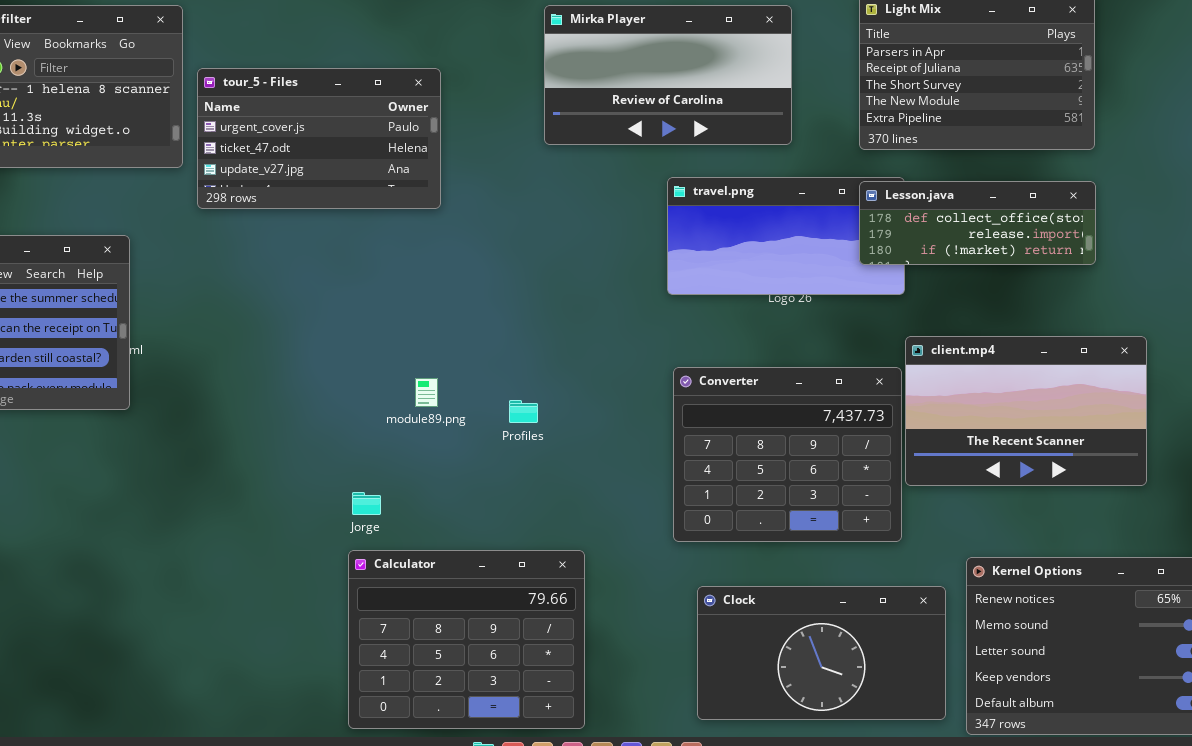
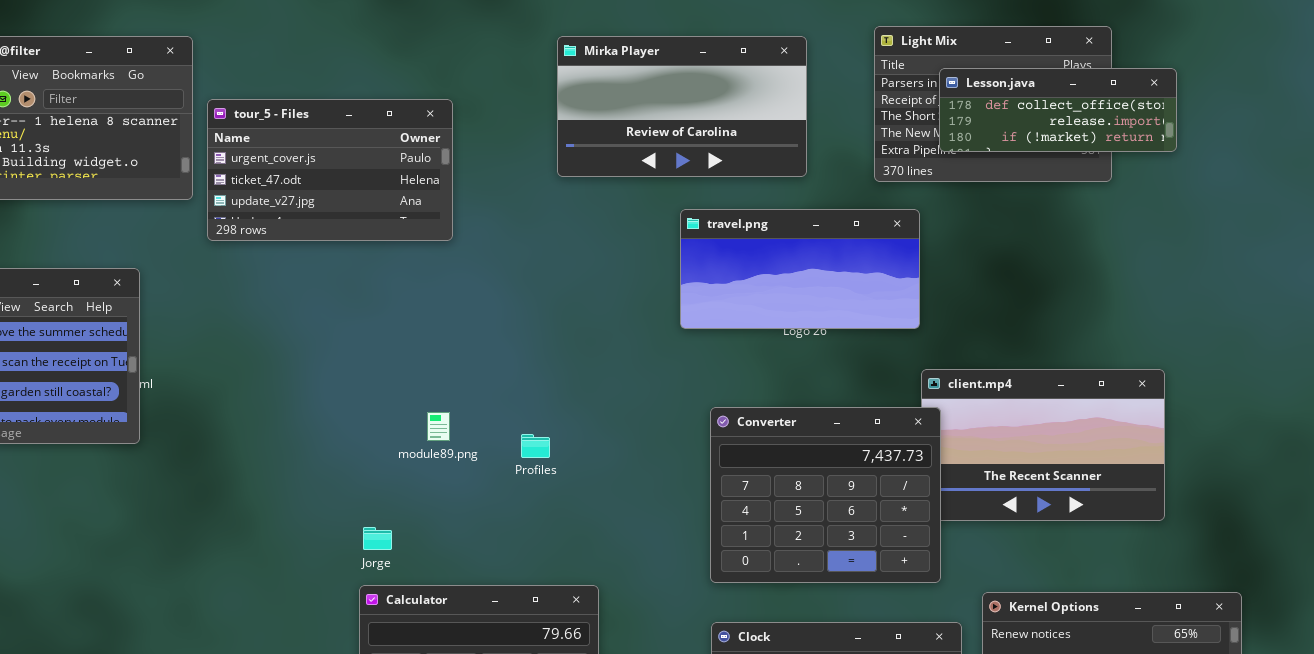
Lesson.java: [859,181,1096,265] -> [939,68,1177,152], moved
Converter: [673,367,902,542] -> [710,407,941,583], moved

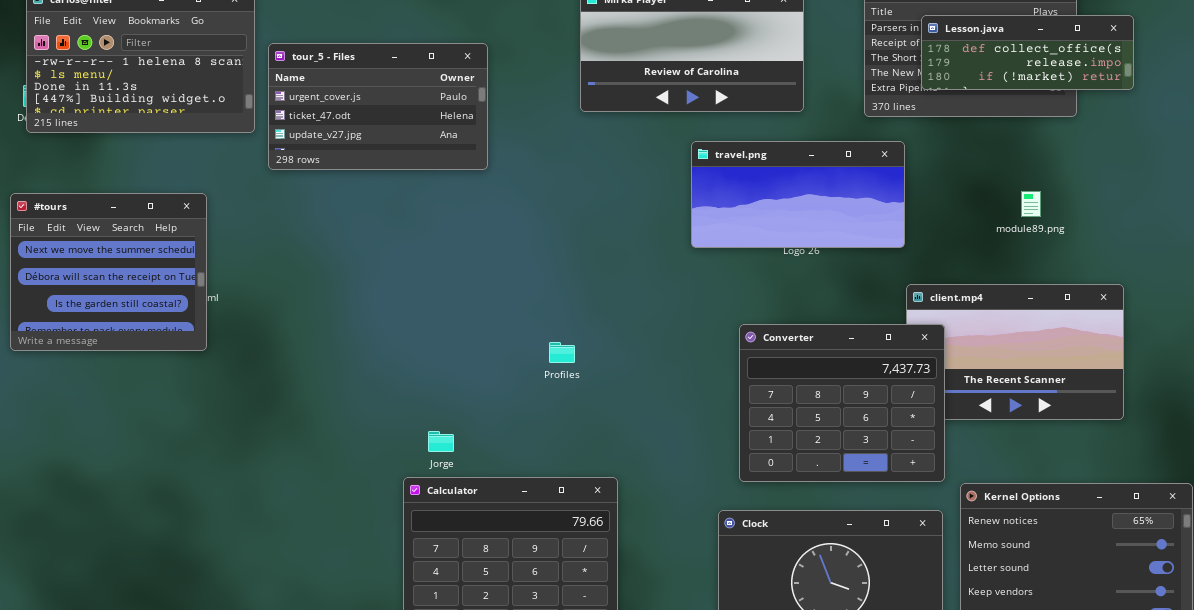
Converter: [710,407,941,583] -> [739,324,945,482], moved
module89.png: [427,412,450,441] -> [1021,191,1041,217], moved
Jorge: [363,527,392,550] -> [428,431,454,452], moved

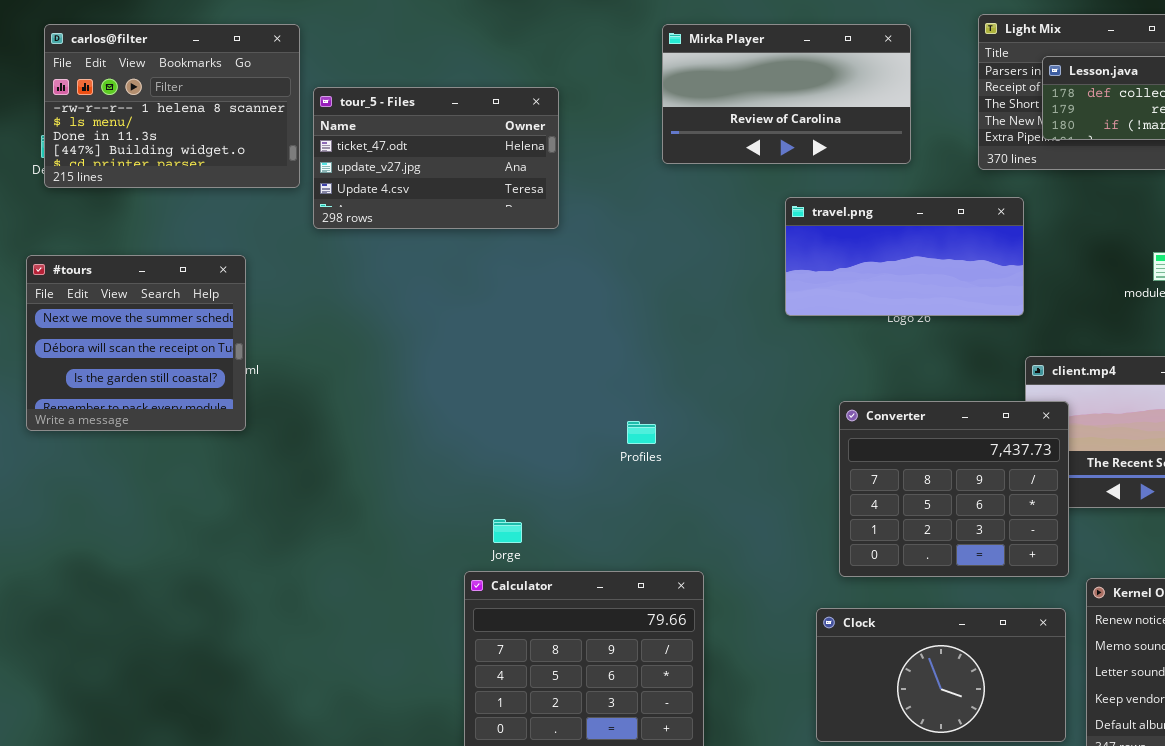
tour_5 - Files: [268,43,488,170] -> [313,87,559,229], scrolled down 1 row

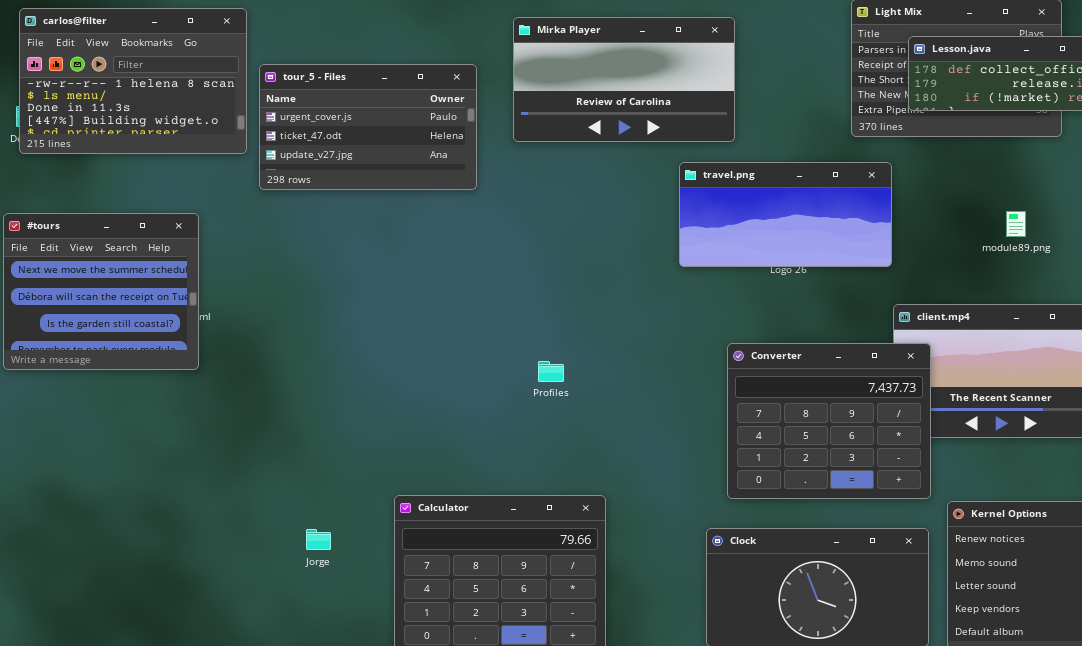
Mirka Player: [662,24,911,164] -> [513,17,735,142], moved
tour_5 - Files: [313,87,559,229] -> [259,64,477,190], scrolled up 1 row
Jorge: [493,519,522,543] -> [306,529,331,550], moved

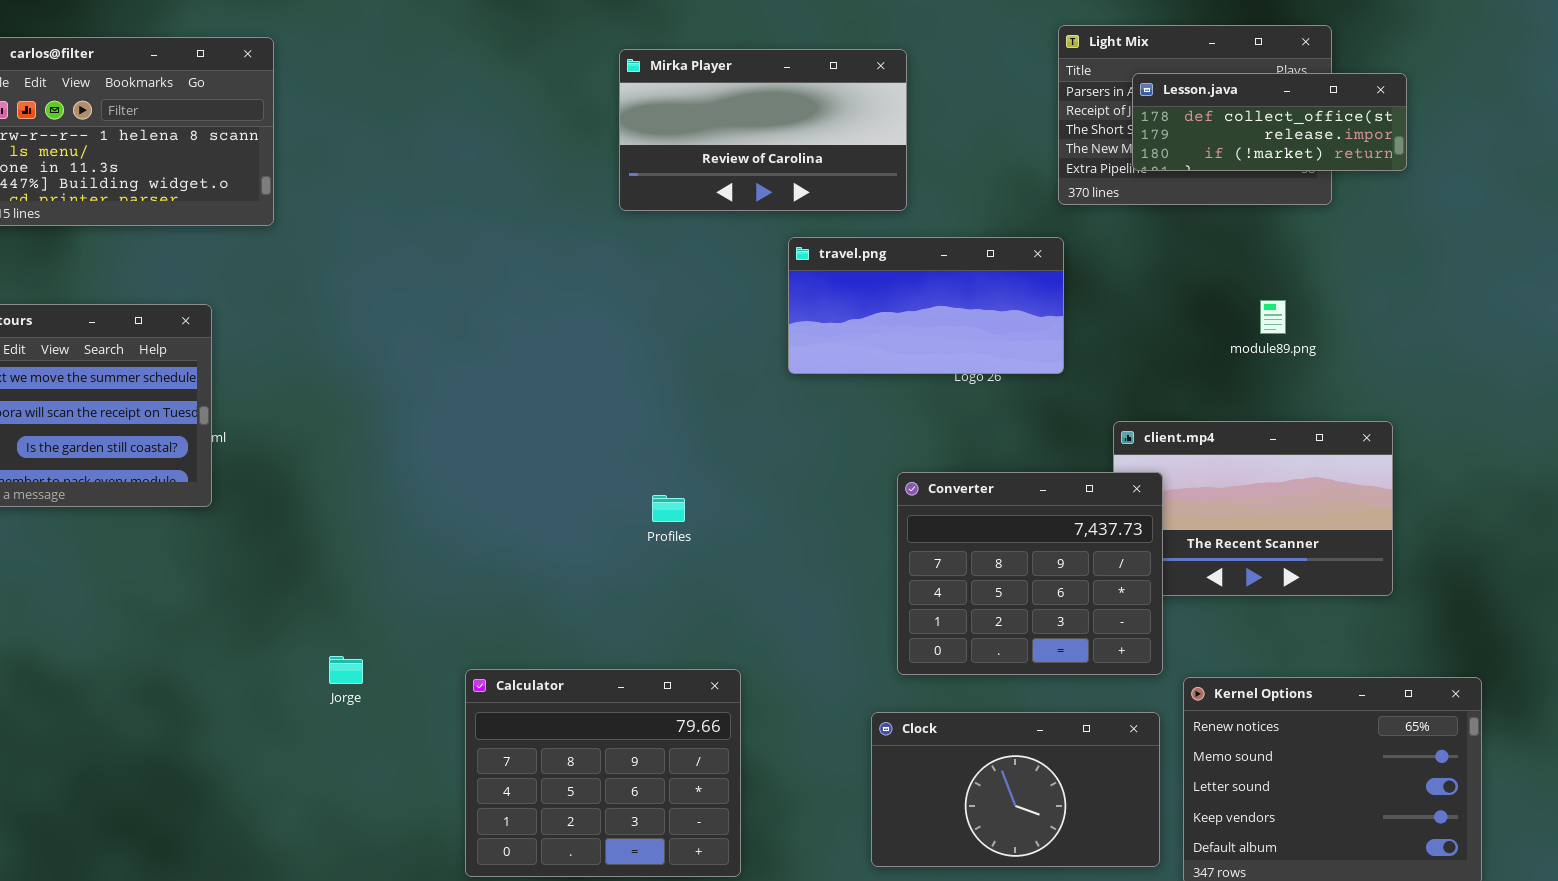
tour_5 - Files: [259,64,477,190] -> none, closed
travel.png: [679,162,892,267] -> [788,237,1064,374], moved
Jorge: [306,529,331,550] -> [329,656,363,684], moved

